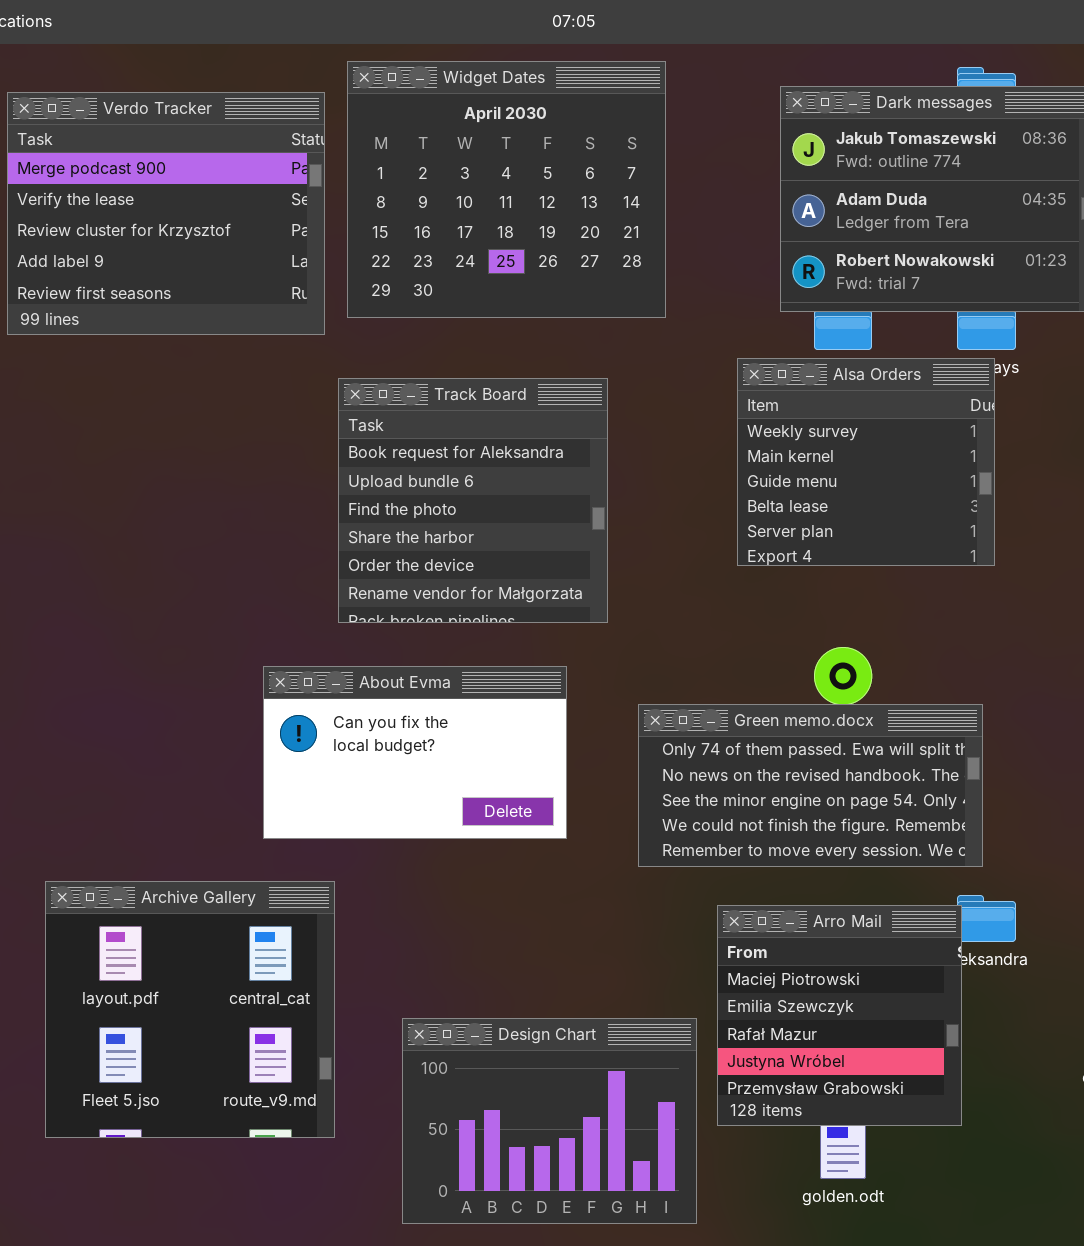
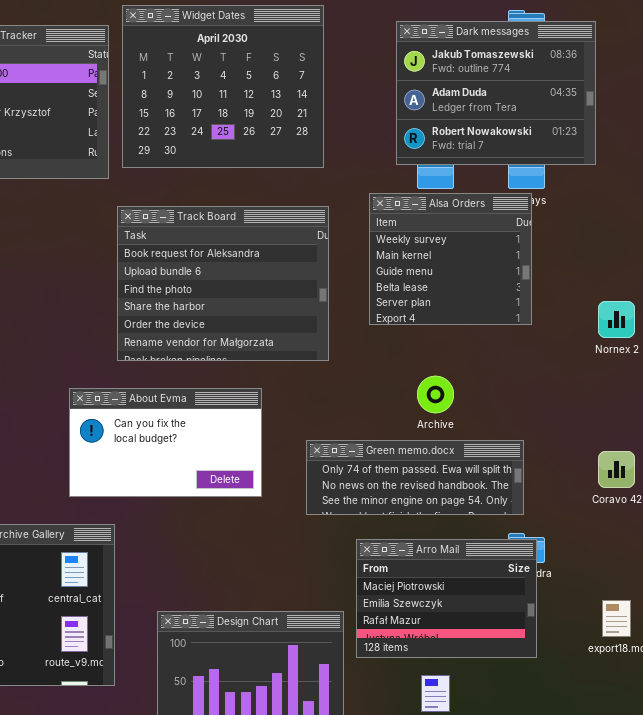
Track Board: [338,378,608,623] -> [117,206,329,361], resized
Green memo.docx: [638,704,983,867] -> [306,440,524,515], resized
Arro Mail: [717,905,962,1126] -> [356,539,537,658], resized

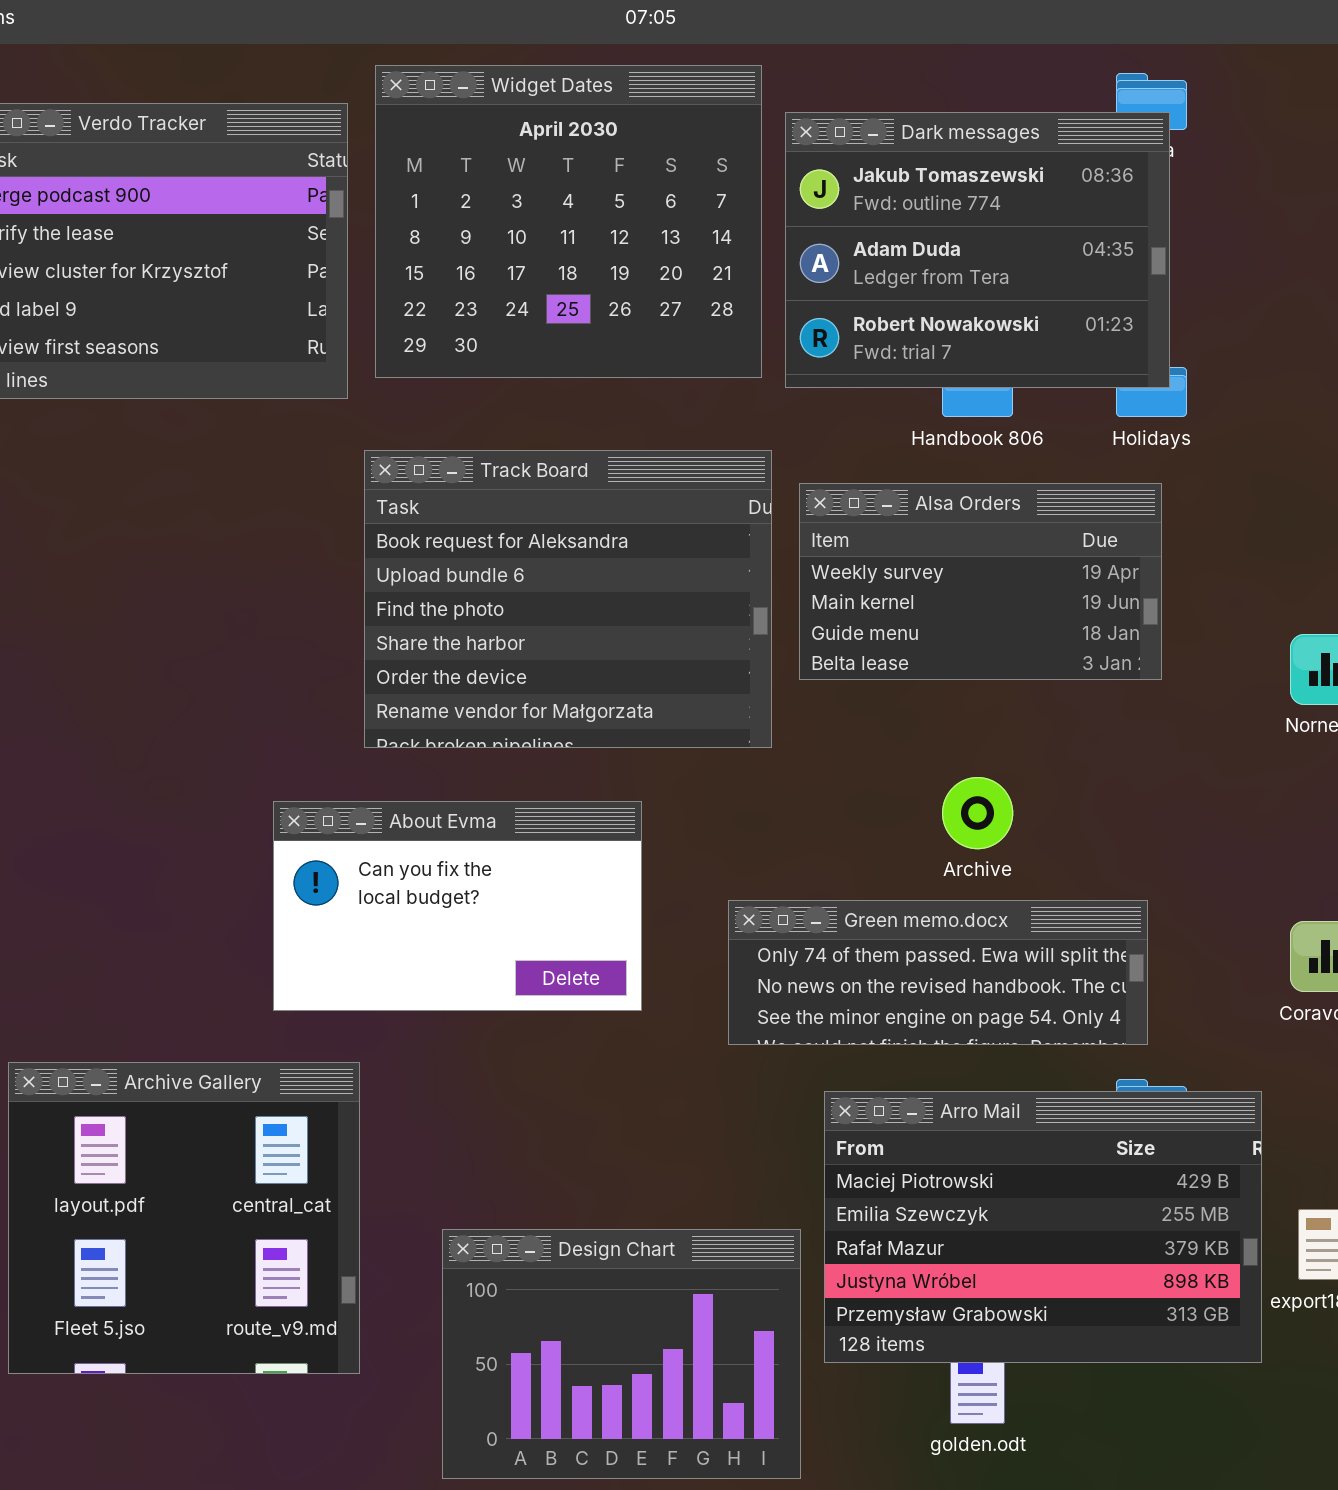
Dark messages: [396,21,596,165] -> [785,112,1170,388], moved
Alsa Orders: [369,193,532,325] -> [799,483,1162,680], resized
Arro Mail: [356,539,537,658] -> [824,1091,1262,1363], resized

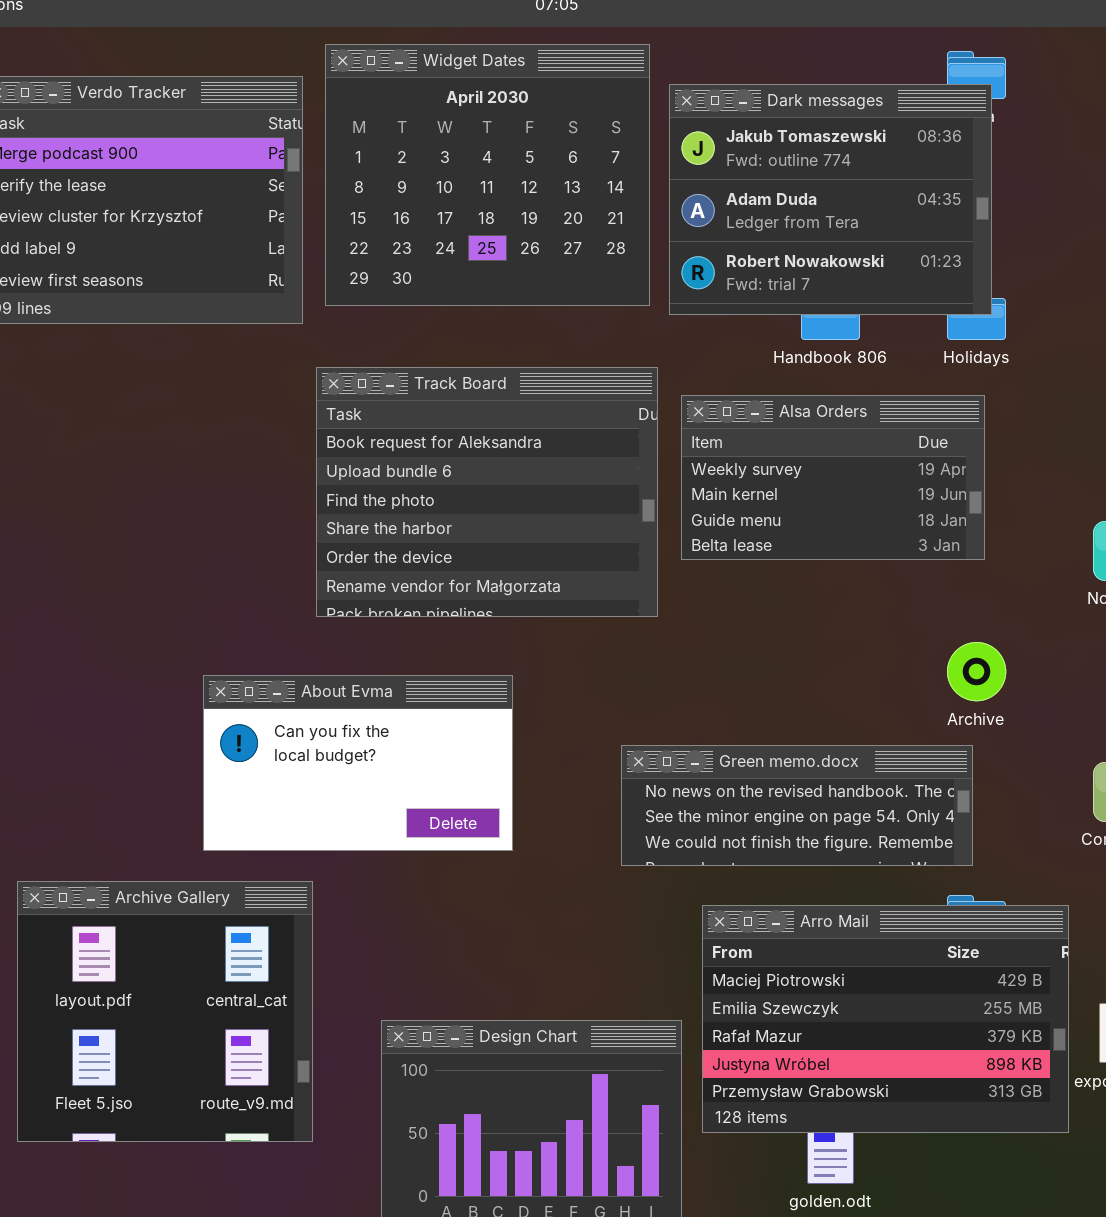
Archive: [942,777,1013,849] -> [947,642,1006,701], moved
About Evma: [273,801,642,1011] -> [203,675,513,851], moved
Green memo.docx: [728,900,1148,1045] -> [621,745,973,866], scrolled down 1 row

